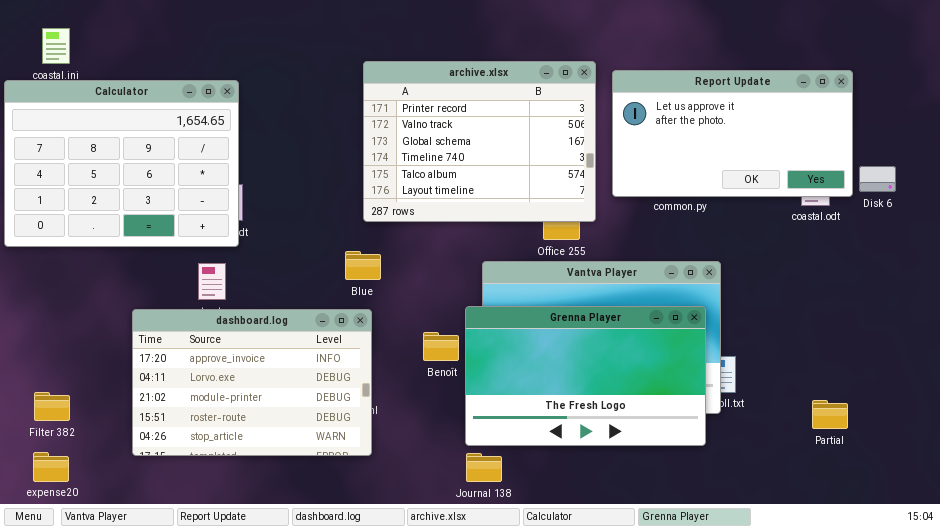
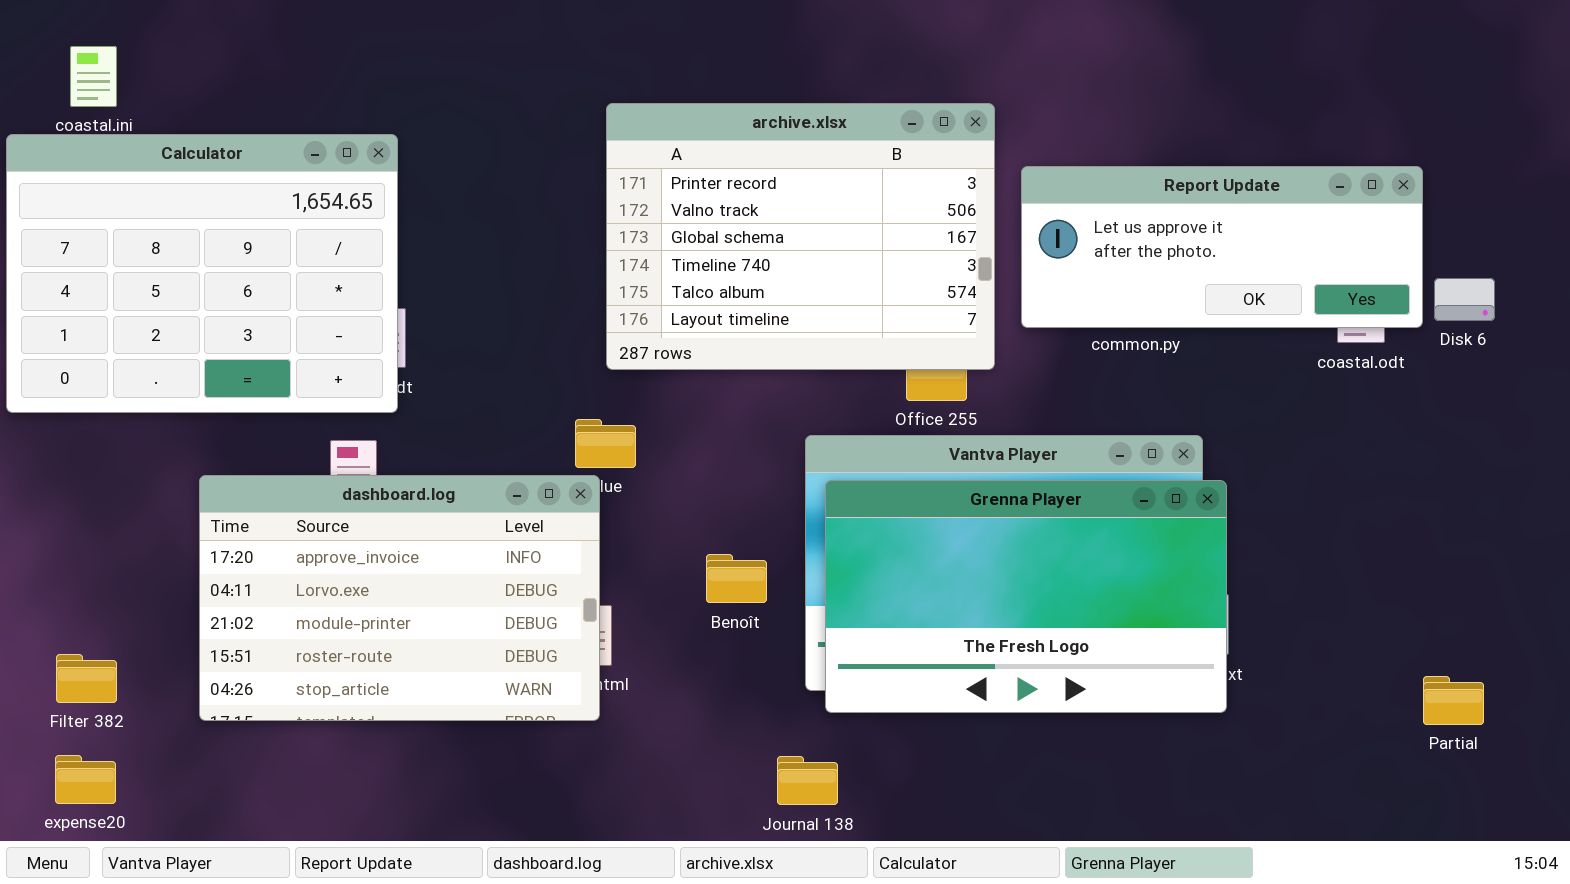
Report Update: [612,70,853,197] -> [1021,166,1423,328], resized
Grenna Player: [465,306,706,446] -> [825,480,1227,713], moved
dashboard.log: [132,309,372,456] -> [199,475,600,721], moved
Partial: [812,400,848,429] -> [1423,676,1484,725], moved

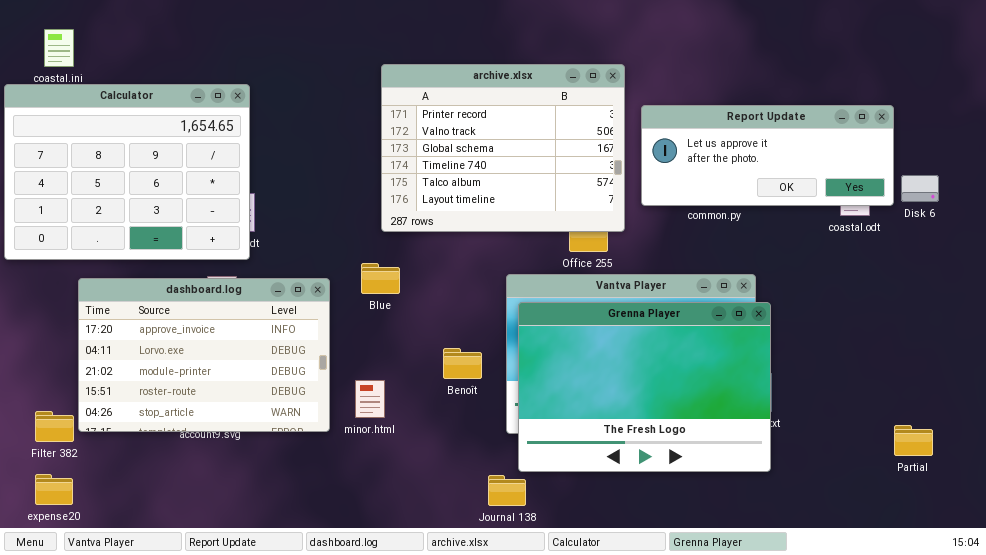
dashboard.log: [199,475,600,721] -> [78,278,330,432], moved
Grenna Player: [825,480,1227,713] -> [518,302,771,472], resized

